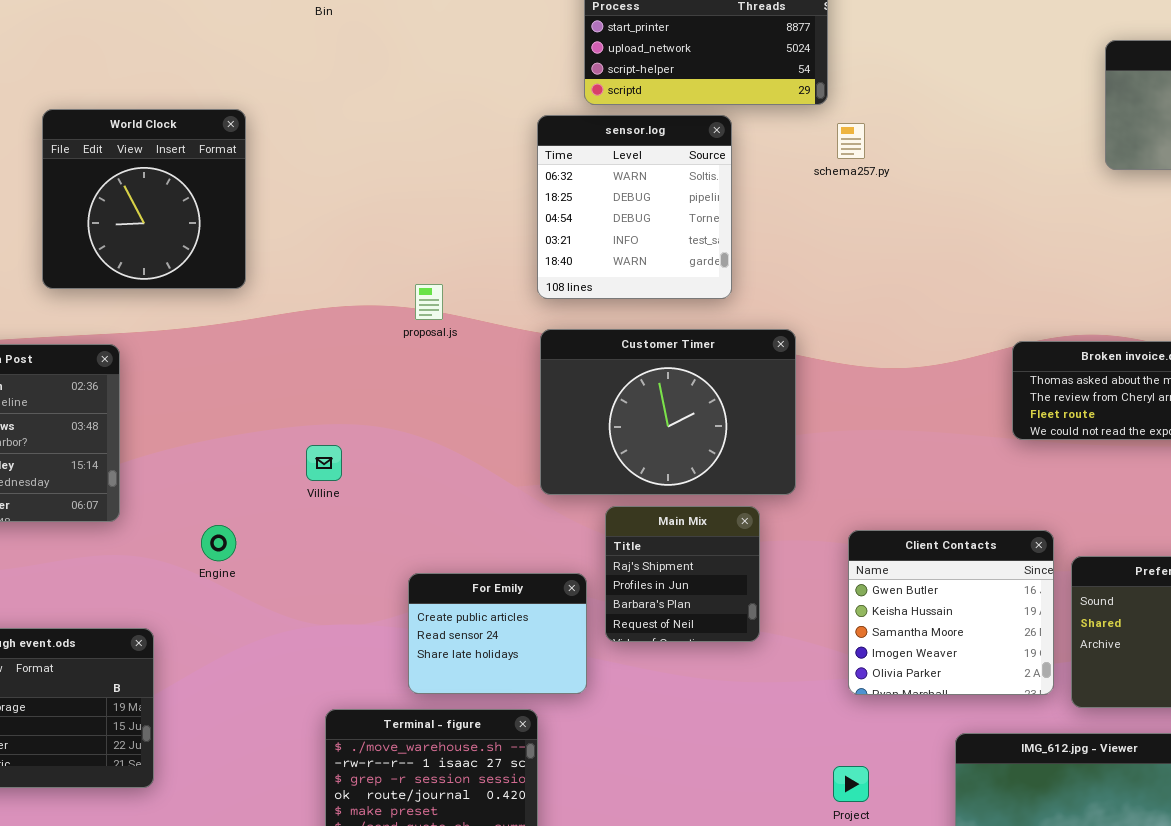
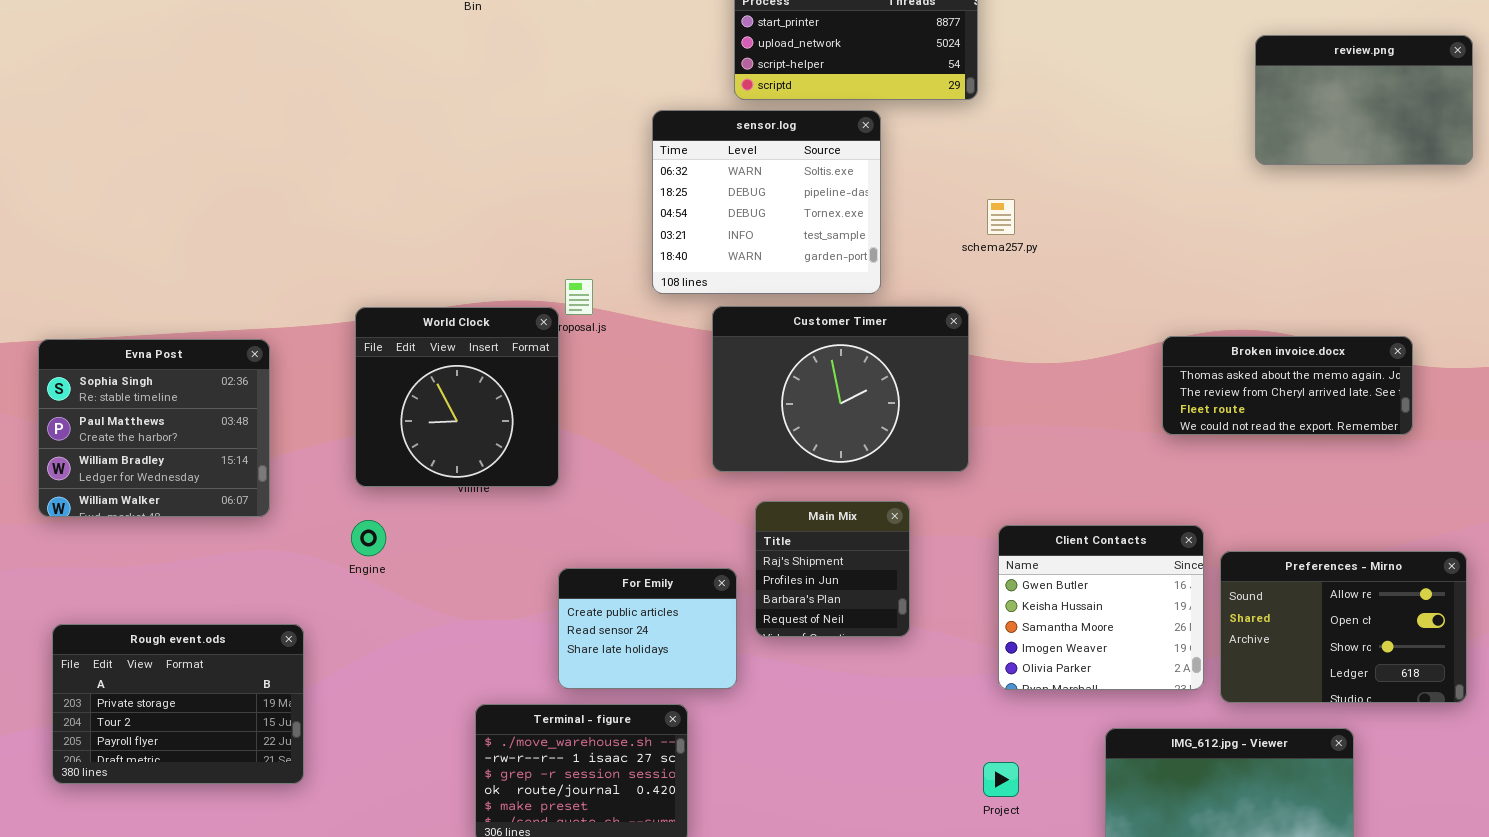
World Clock: [42,109,246,289] -> [355,307,559,487], moved
sensor.log: [537,115,732,299] -> [652,110,881,294], resized
schema257.py: [837,123,865,159] -> [987,199,1015,235], moved
Customer Timer: [540,329,796,495] -> [712,306,969,472], moved

